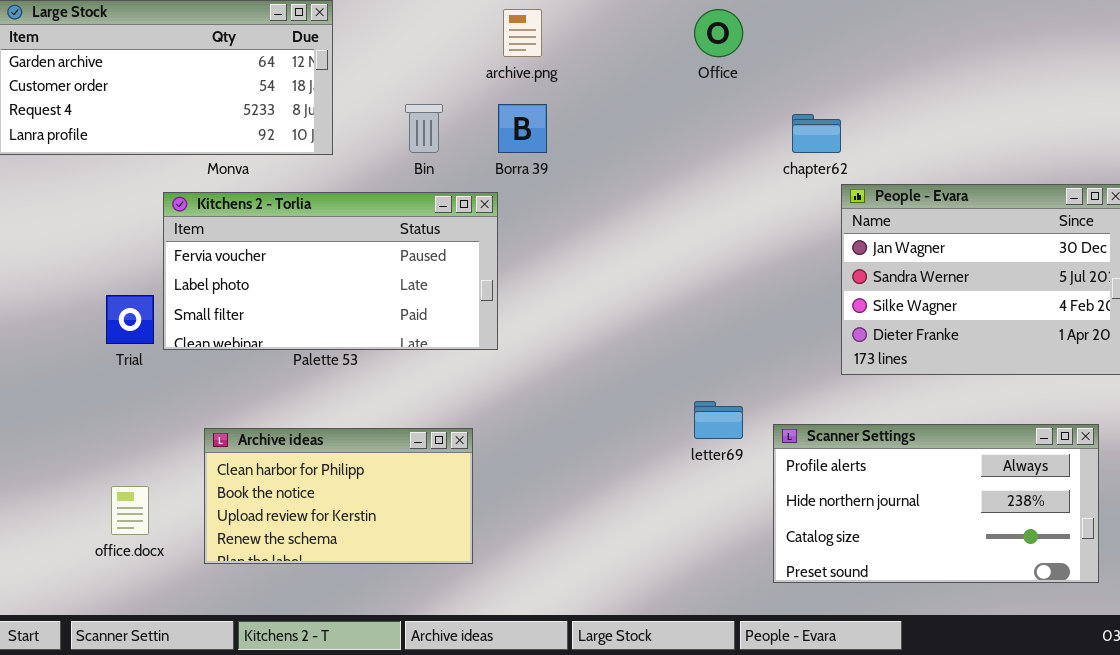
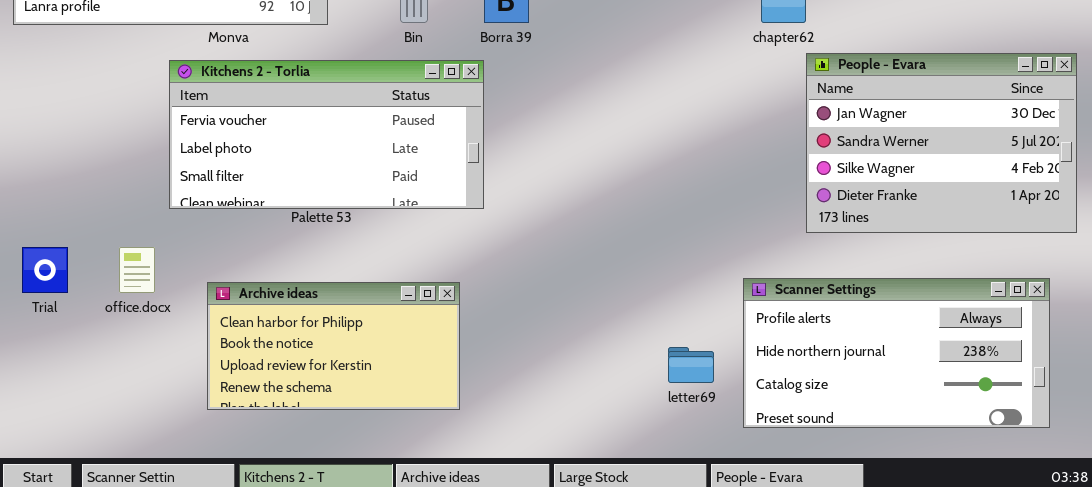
Trial: [106,295,154,344] -> [22,247,68,293], moved
letter69: [694,401,743,439] -> [668,347,714,383], moved
office.docx: [111,486,149,535] -> [119,247,155,293], moved

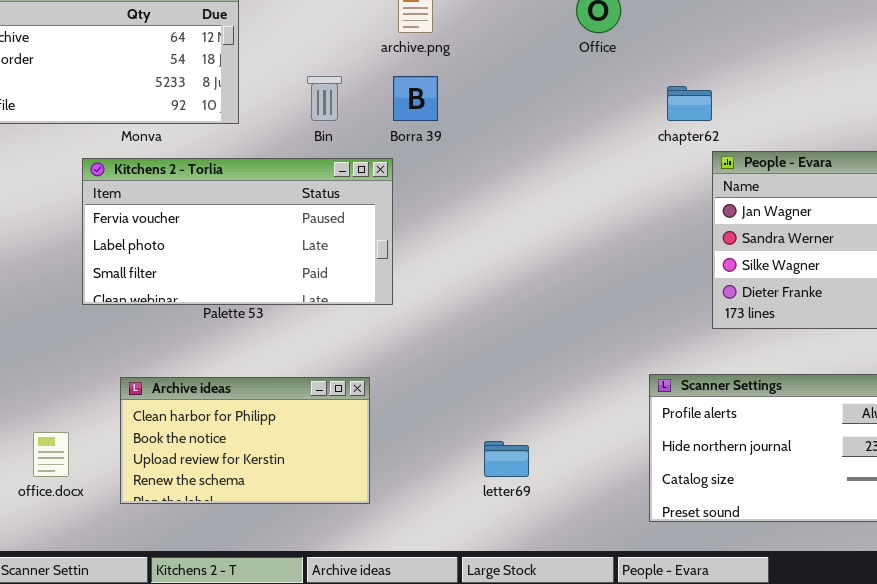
office.docx: [119,247,155,293] -> [33,432,69,477], moved
letter69: [668,347,714,383] -> [484,441,529,477], moved

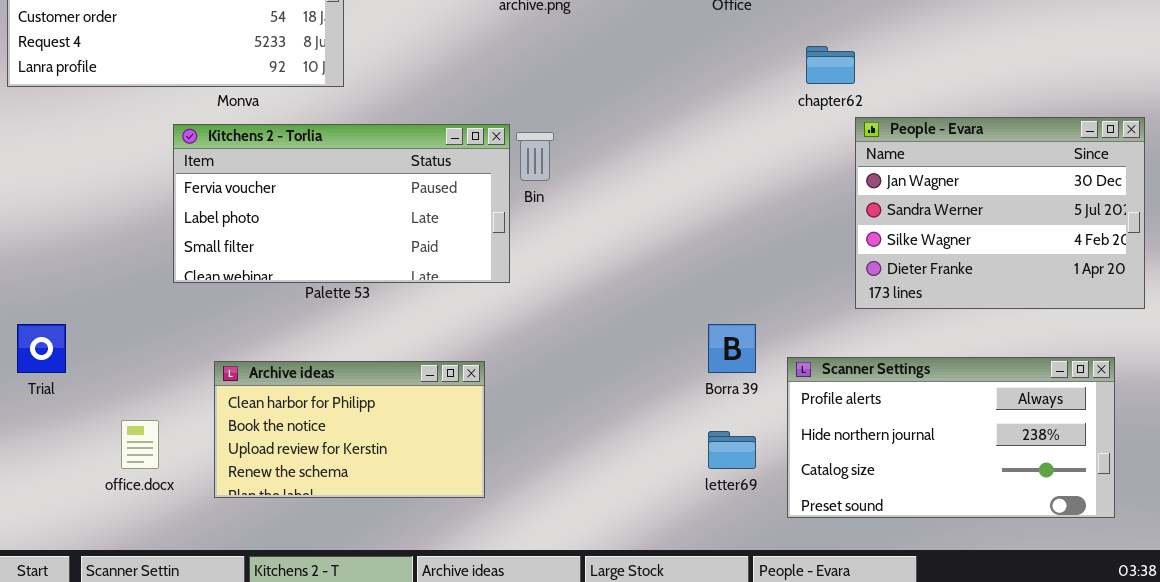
Bin: [307,76,342,121] -> [516,132,554,181], moved
Borra 39: [393,76,438,121] -> [708,324,756,373], moved
letter69: [484,441,529,477] -> [708,431,756,469], moved

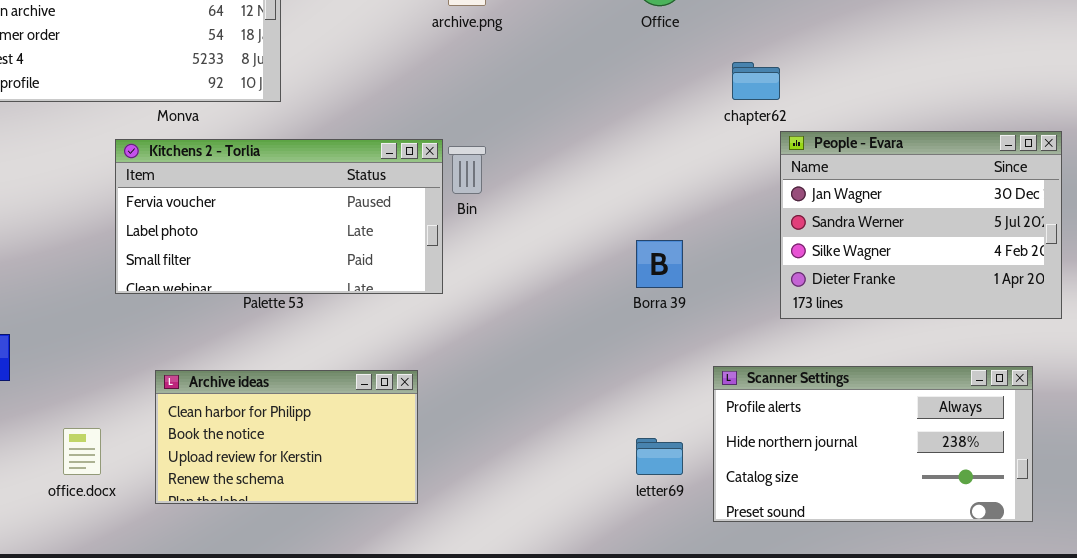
Borra 39: [708,324,756,373] -> [636,240,683,288], moved

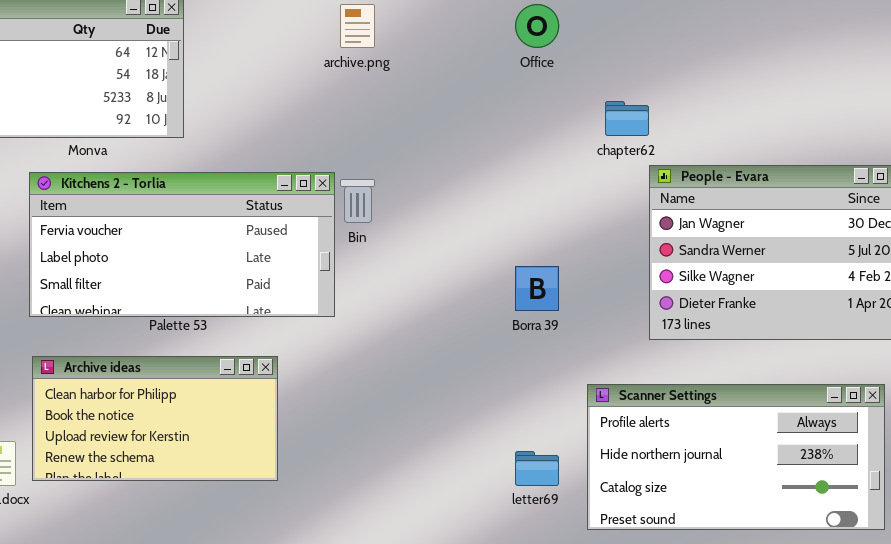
Archive ideas: [155,370,418,504] -> [32,356,278,481], moved

